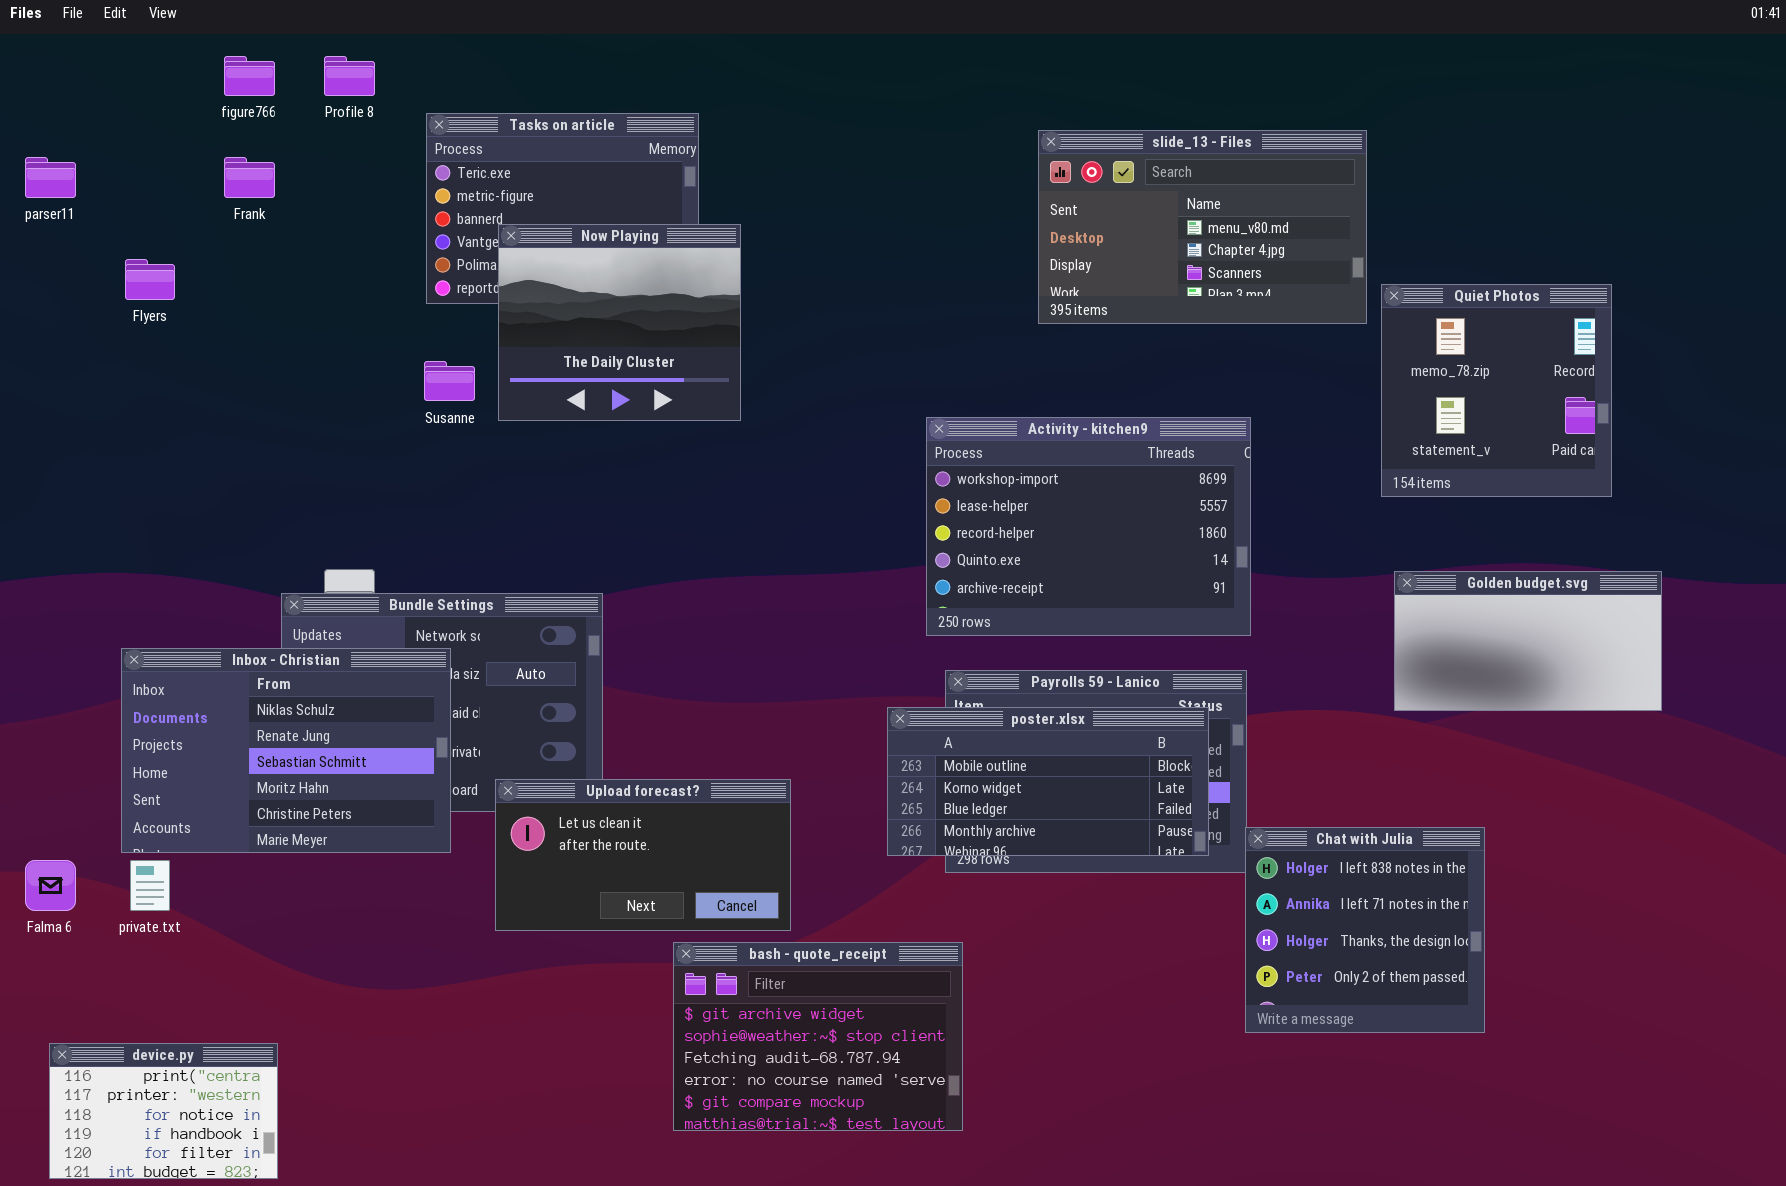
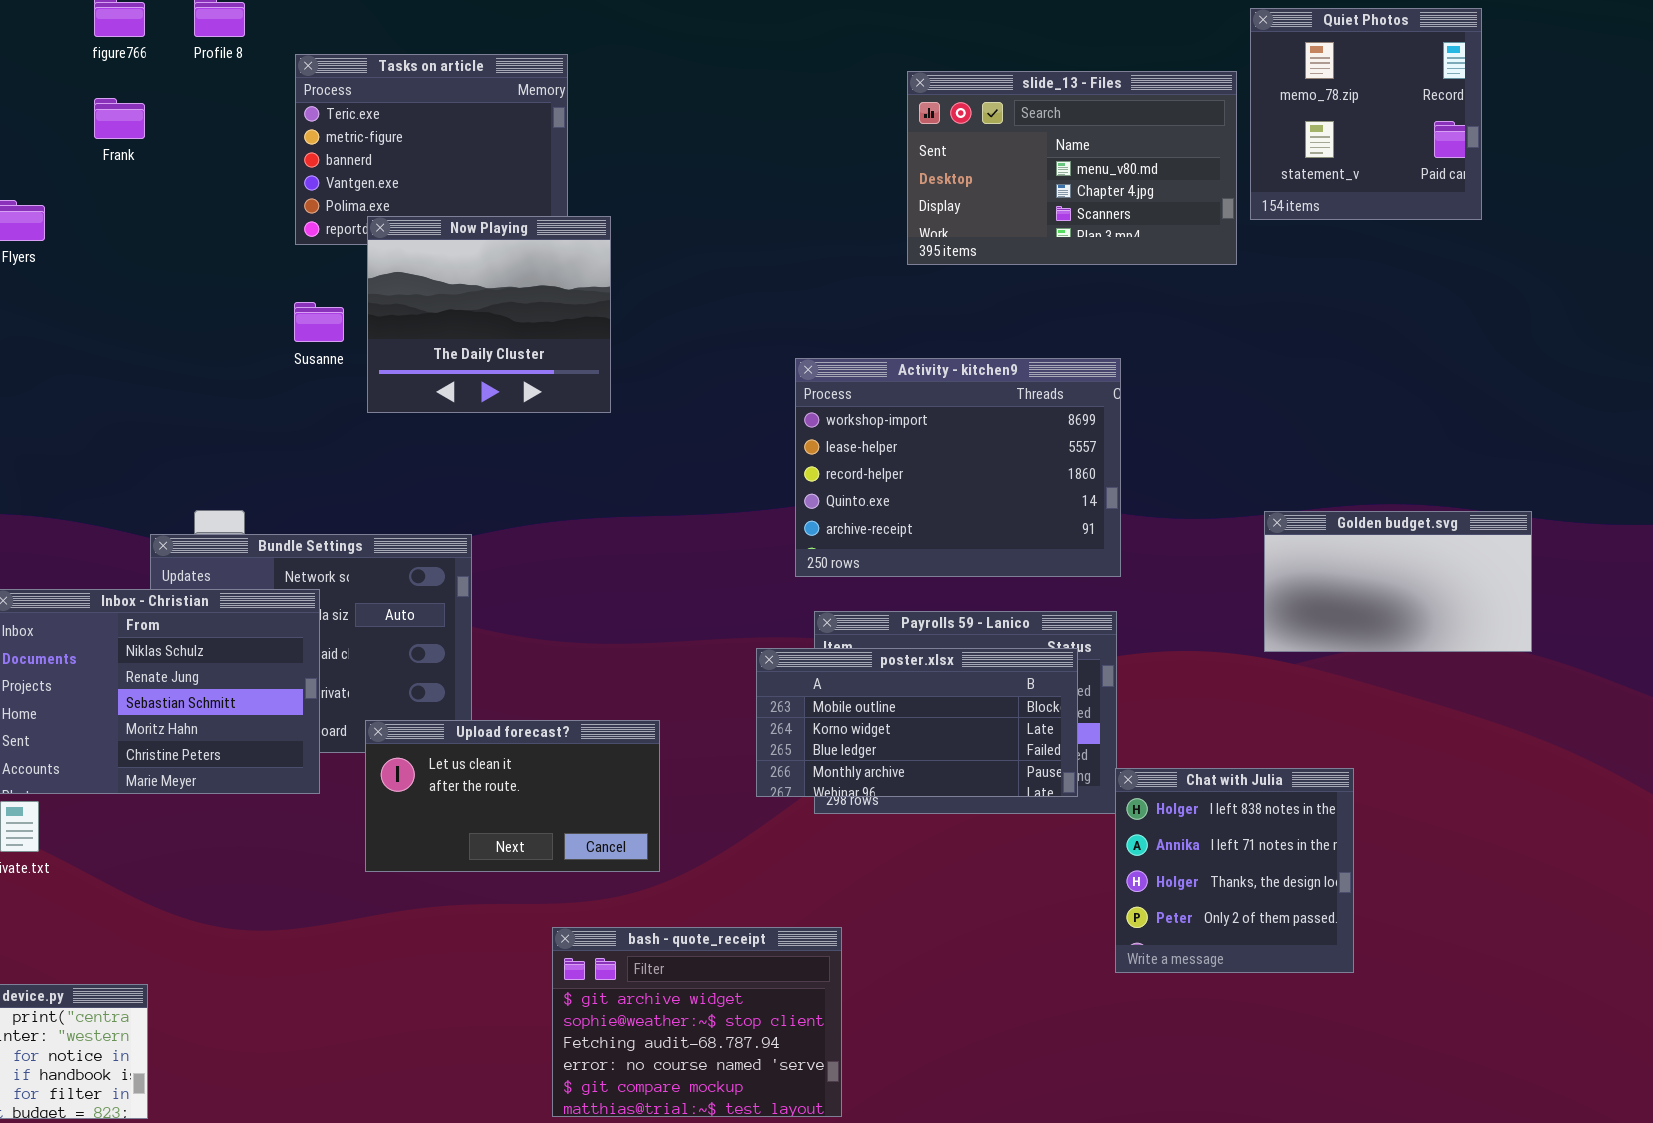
Now Playing: [498,224,741,421] -> [367,216,611,413], moved
Quiet Photos: [1381,284,1612,497] -> [1250,8,1482,220], moved
bash - quote_receipt: [673,942,963,1131] -> [552,927,842,1117], moved

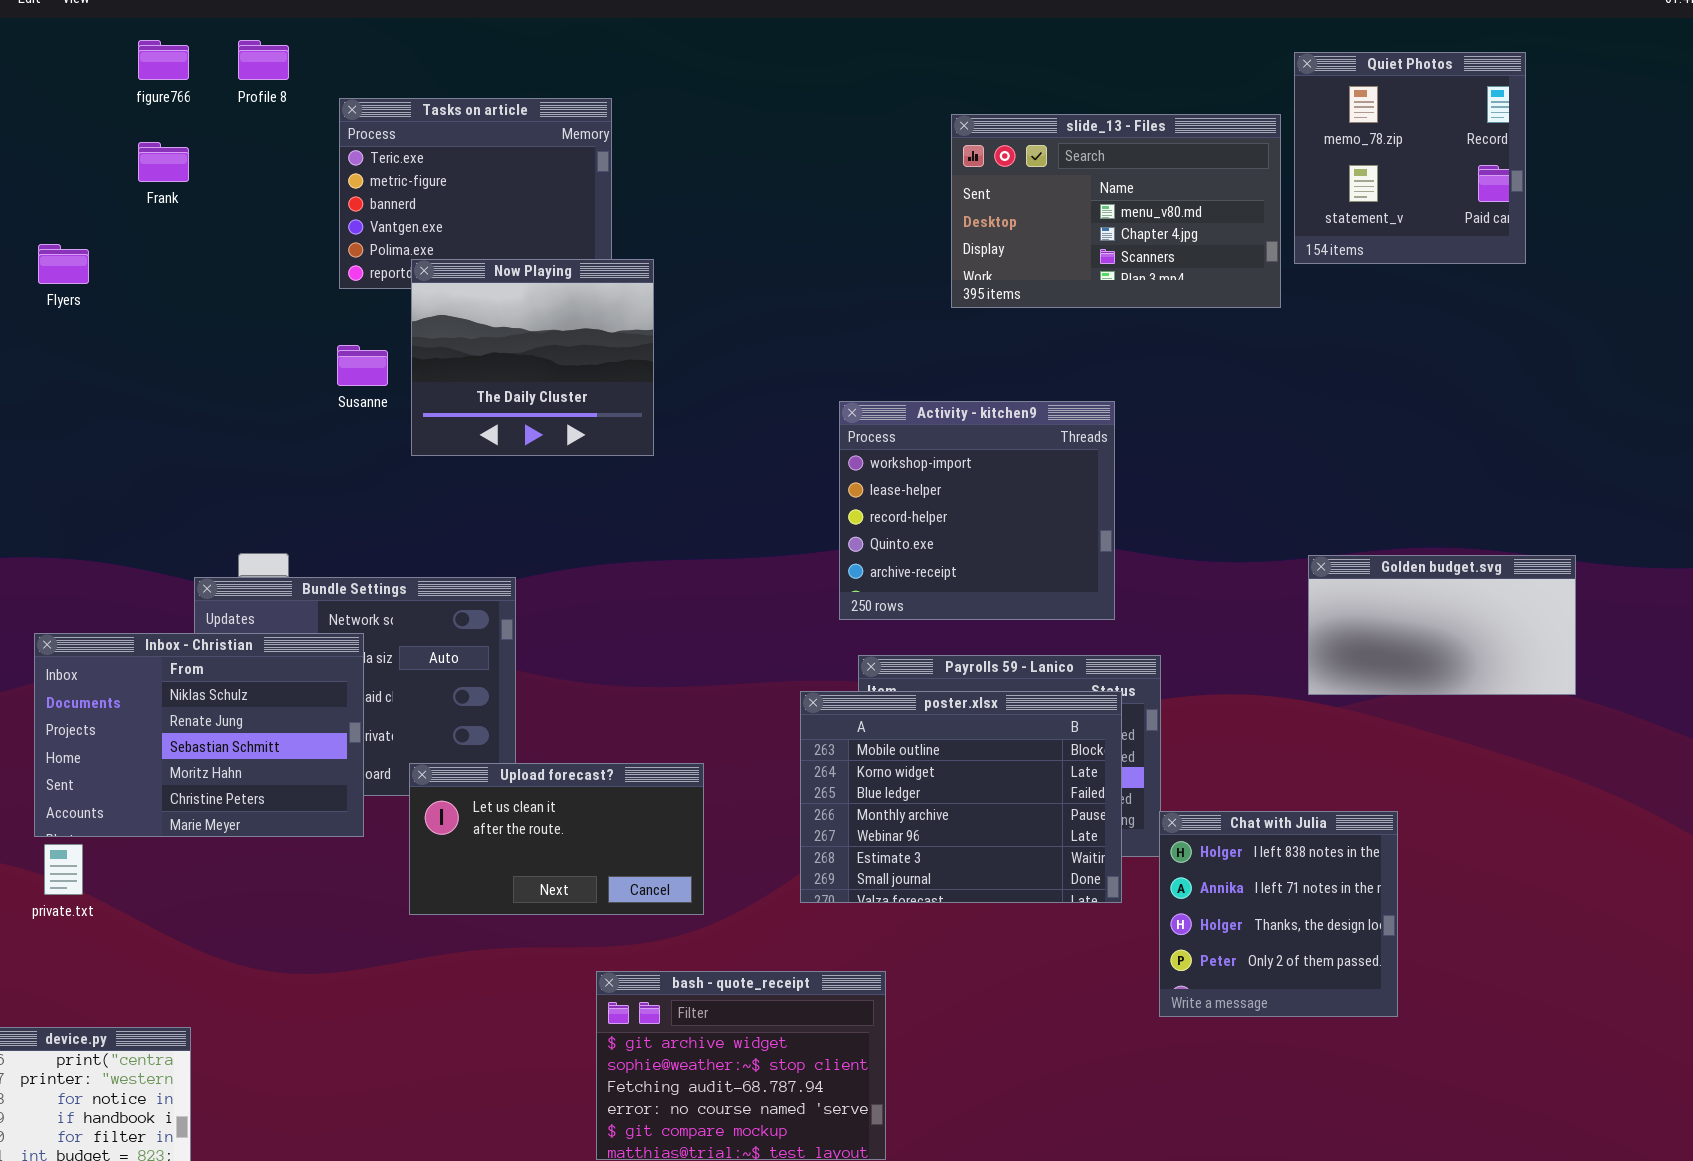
Activity - kitchen9: [795,358,1121,577] -> [839,401,1115,620], resized
poster.xlsx: [756,648,1078,797] -> [800,691,1122,903], resized

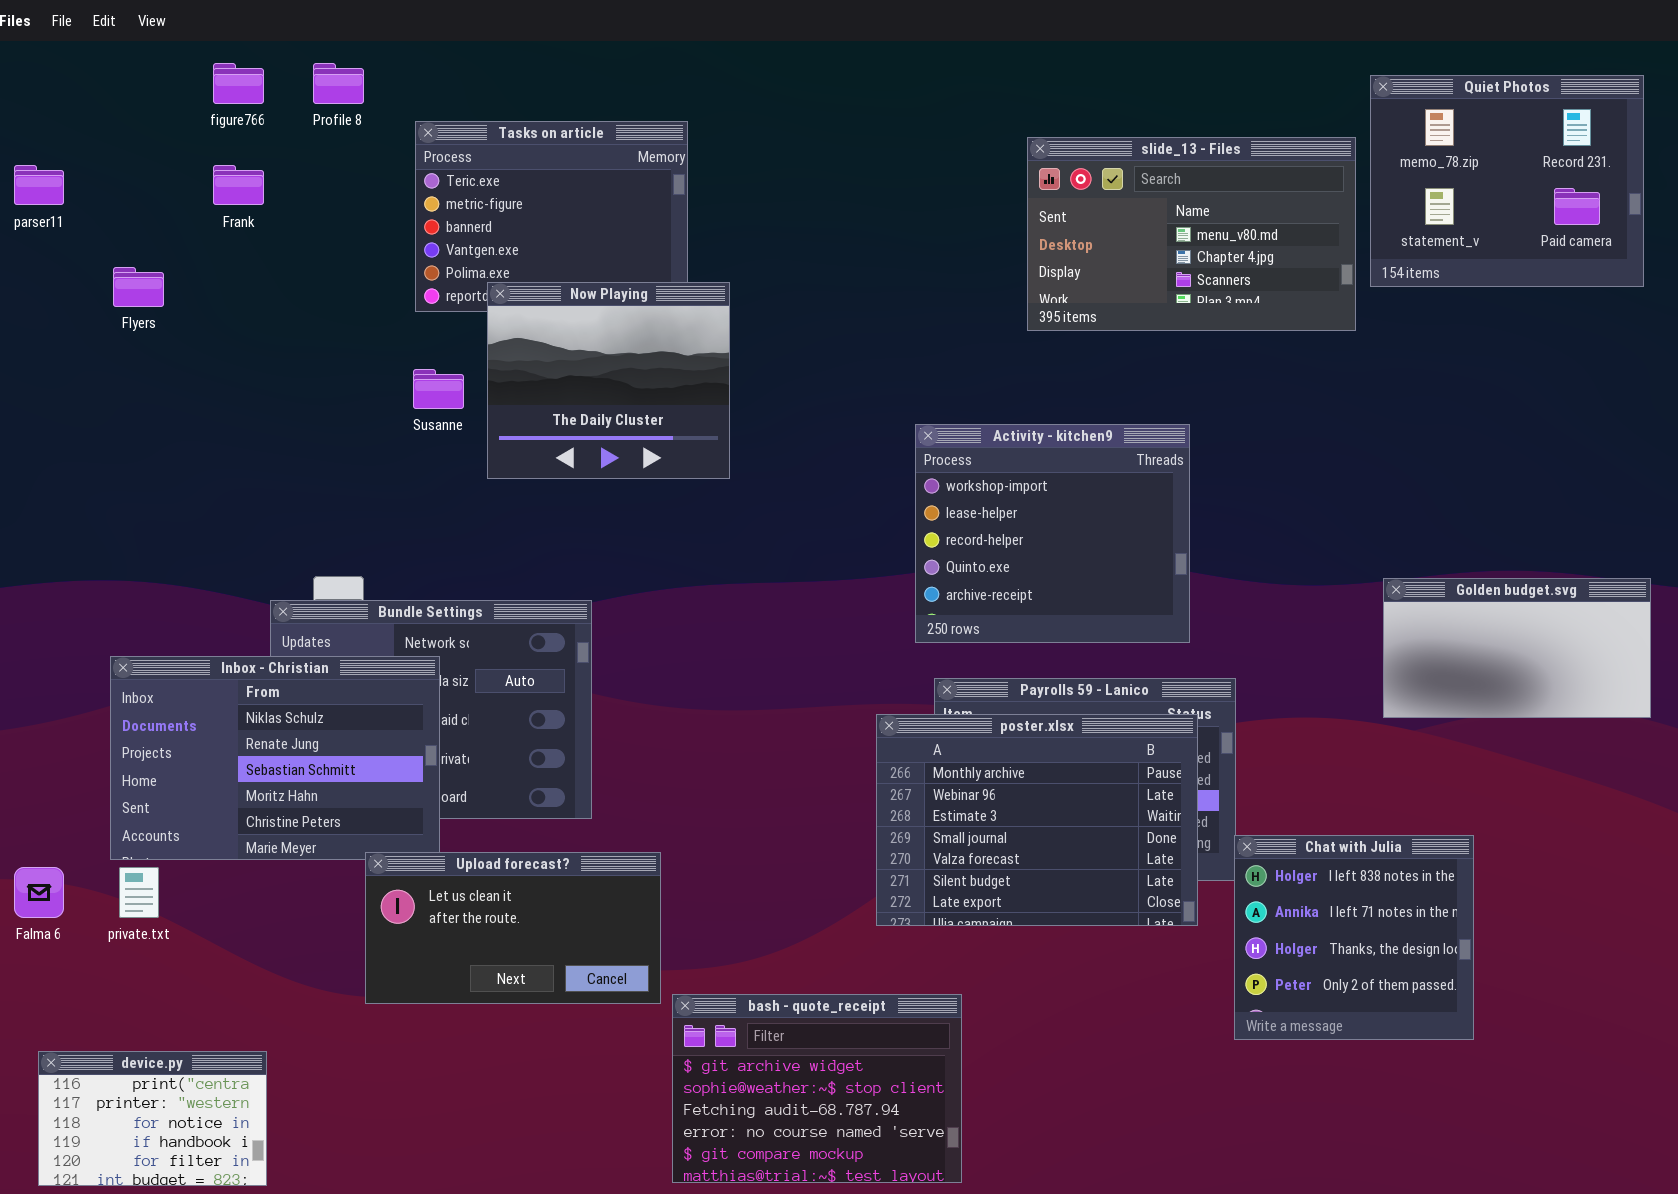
Quiet Photos: [1294,52,1526,264] -> [1370,75,1644,287], resized
poster.xlsx: [800,691,1122,903] -> [876,714,1198,926], scrolled down 3 rows
Upload forecast?: [409,763,704,915] -> [365,852,661,1004], moved

